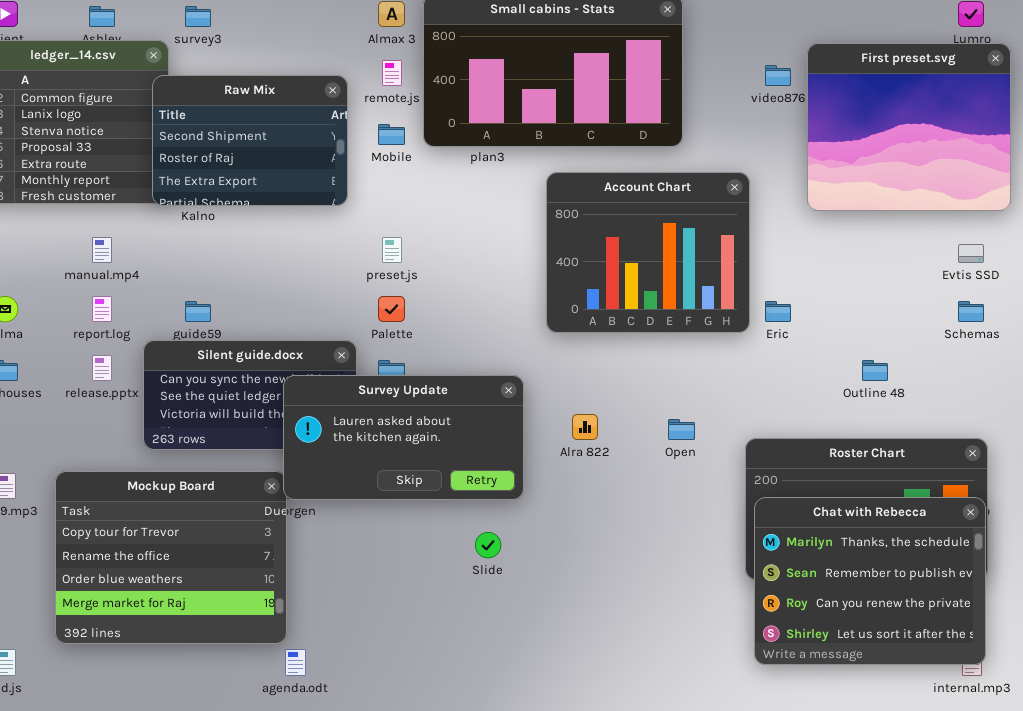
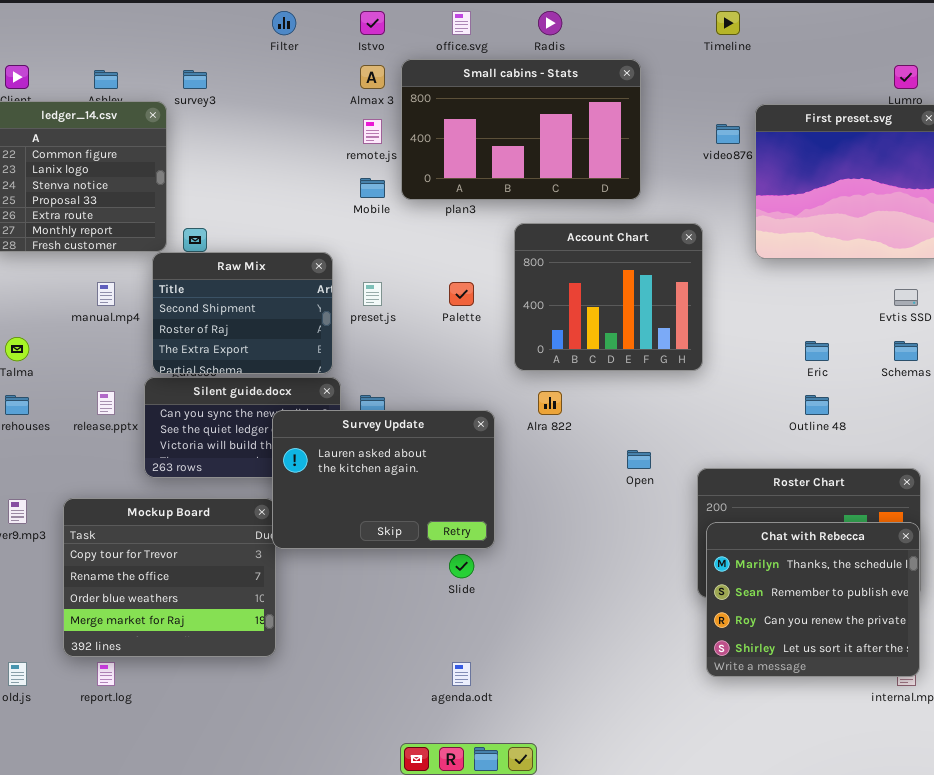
Raw Mix: [152,75,348,206] -> [152,252,333,374], moved
report.log: [92,296,112,322] -> [97,662,115,686], moved
Palette: [378,296,405,322] -> [449,282,474,306], moved
Eric: [765,301,791,322] -> [805,341,829,361], moved
Survey Update: [283,375,524,500] -> [272,410,495,549], resized
Alra 822: [572,414,598,440] -> [538,391,562,415], moved
agenda.odt: [285,649,306,676] -> [452,662,471,686], moved

